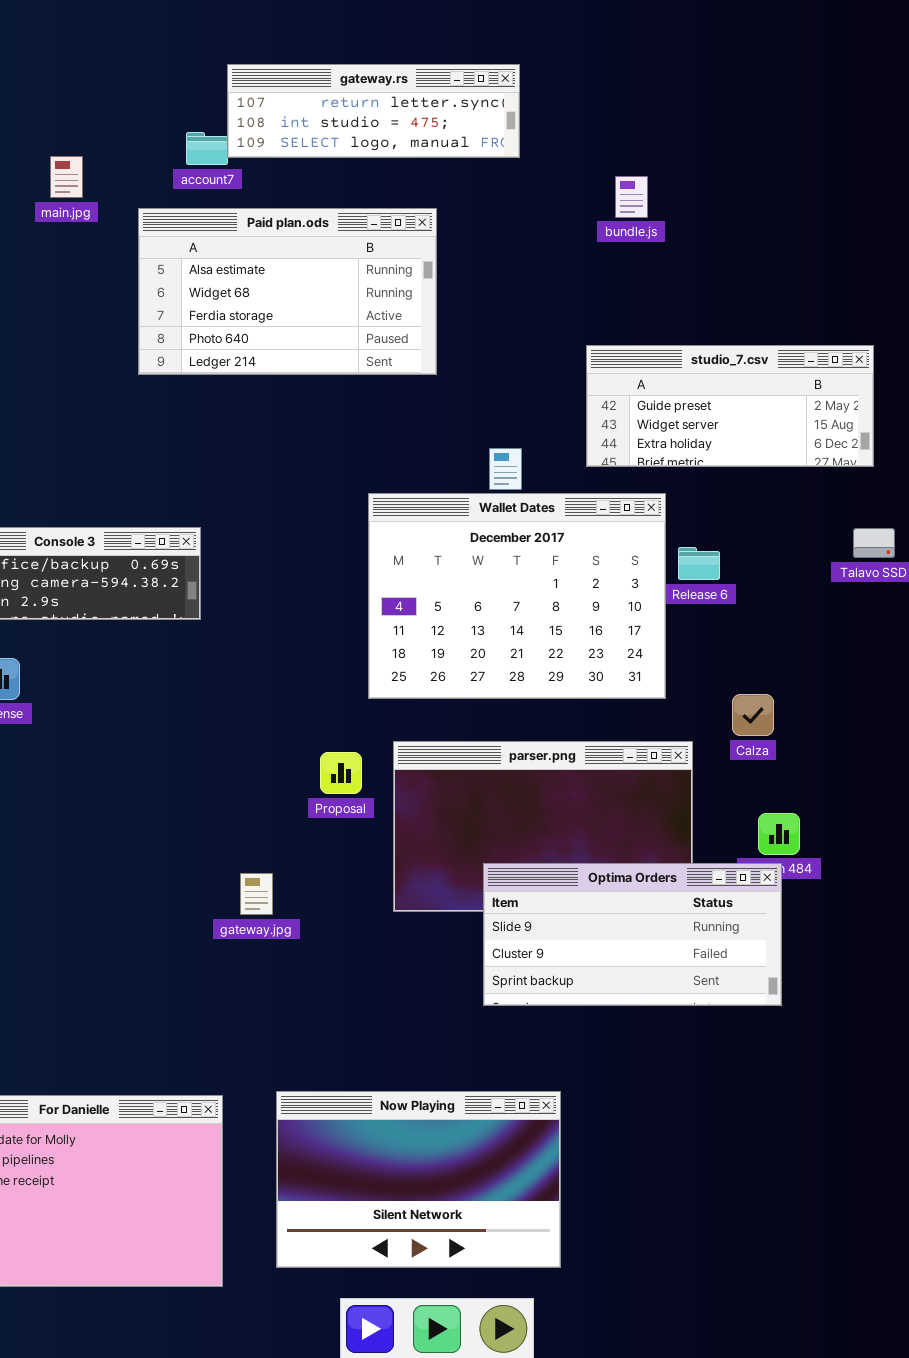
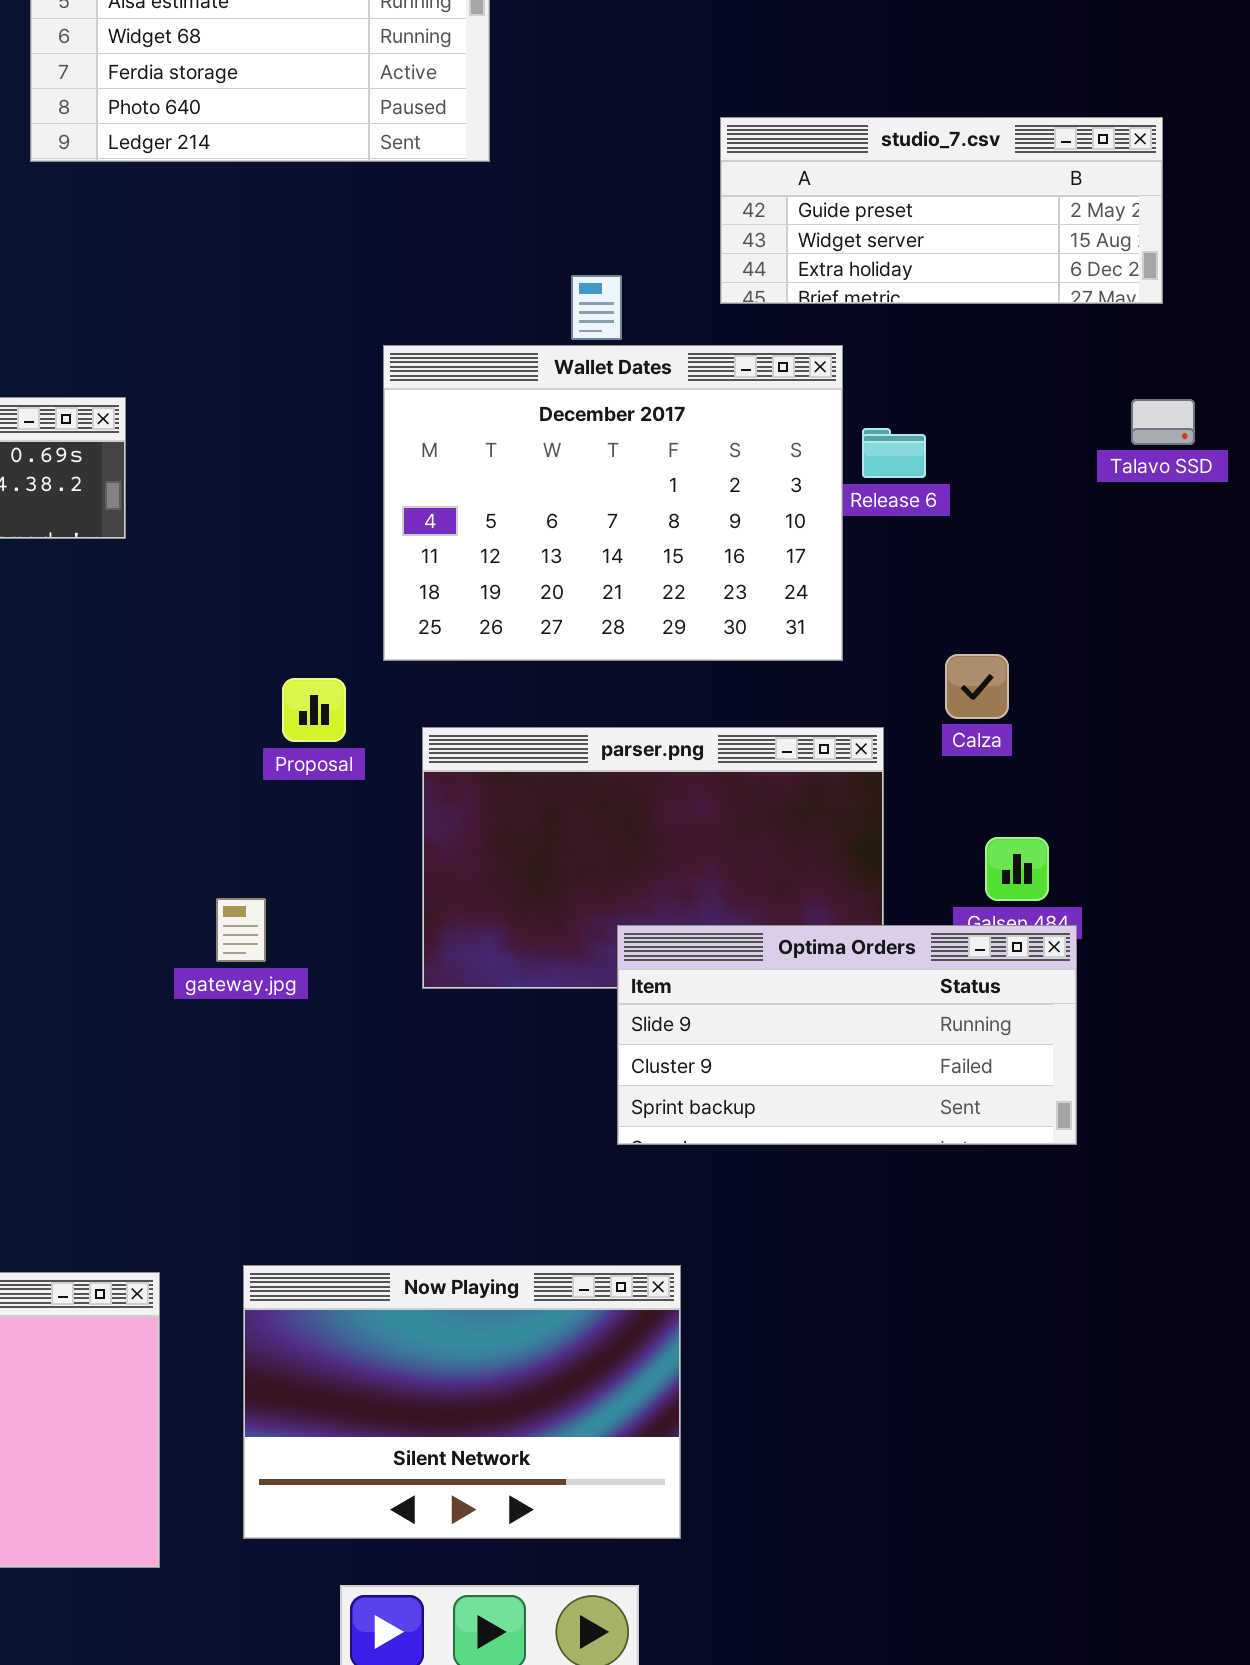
Proposal: [320,752,362,794] -> [282,678,346,742], moved
Optima Orders: [483,863,782,1006] -> [617,925,1077,1145], moved
gateway.jpg: [240,873,273,915] -> [216,898,266,962], moved

